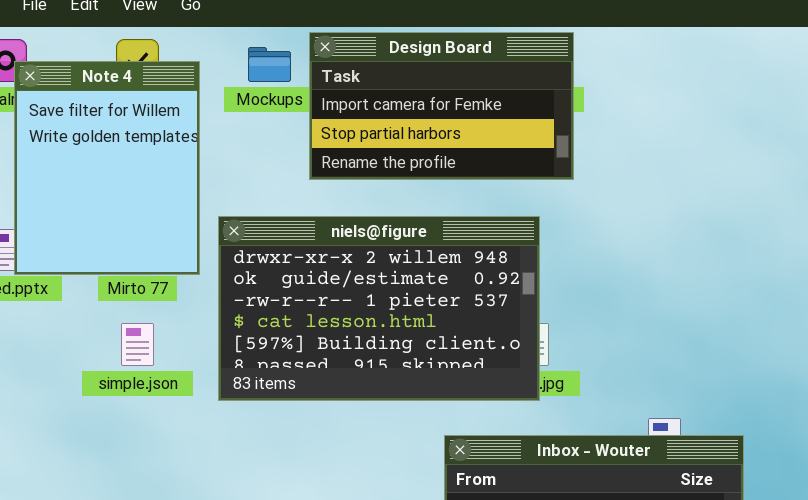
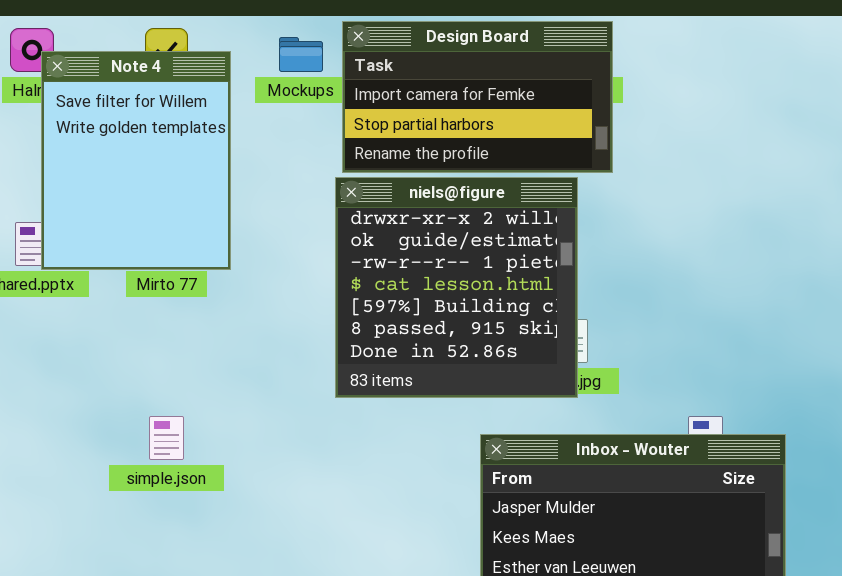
niels@figure: [218,216,540,401] -> [335,177,578,398], resized
simple.json: [121,323,154,366] -> [149,416,184,460], moved

